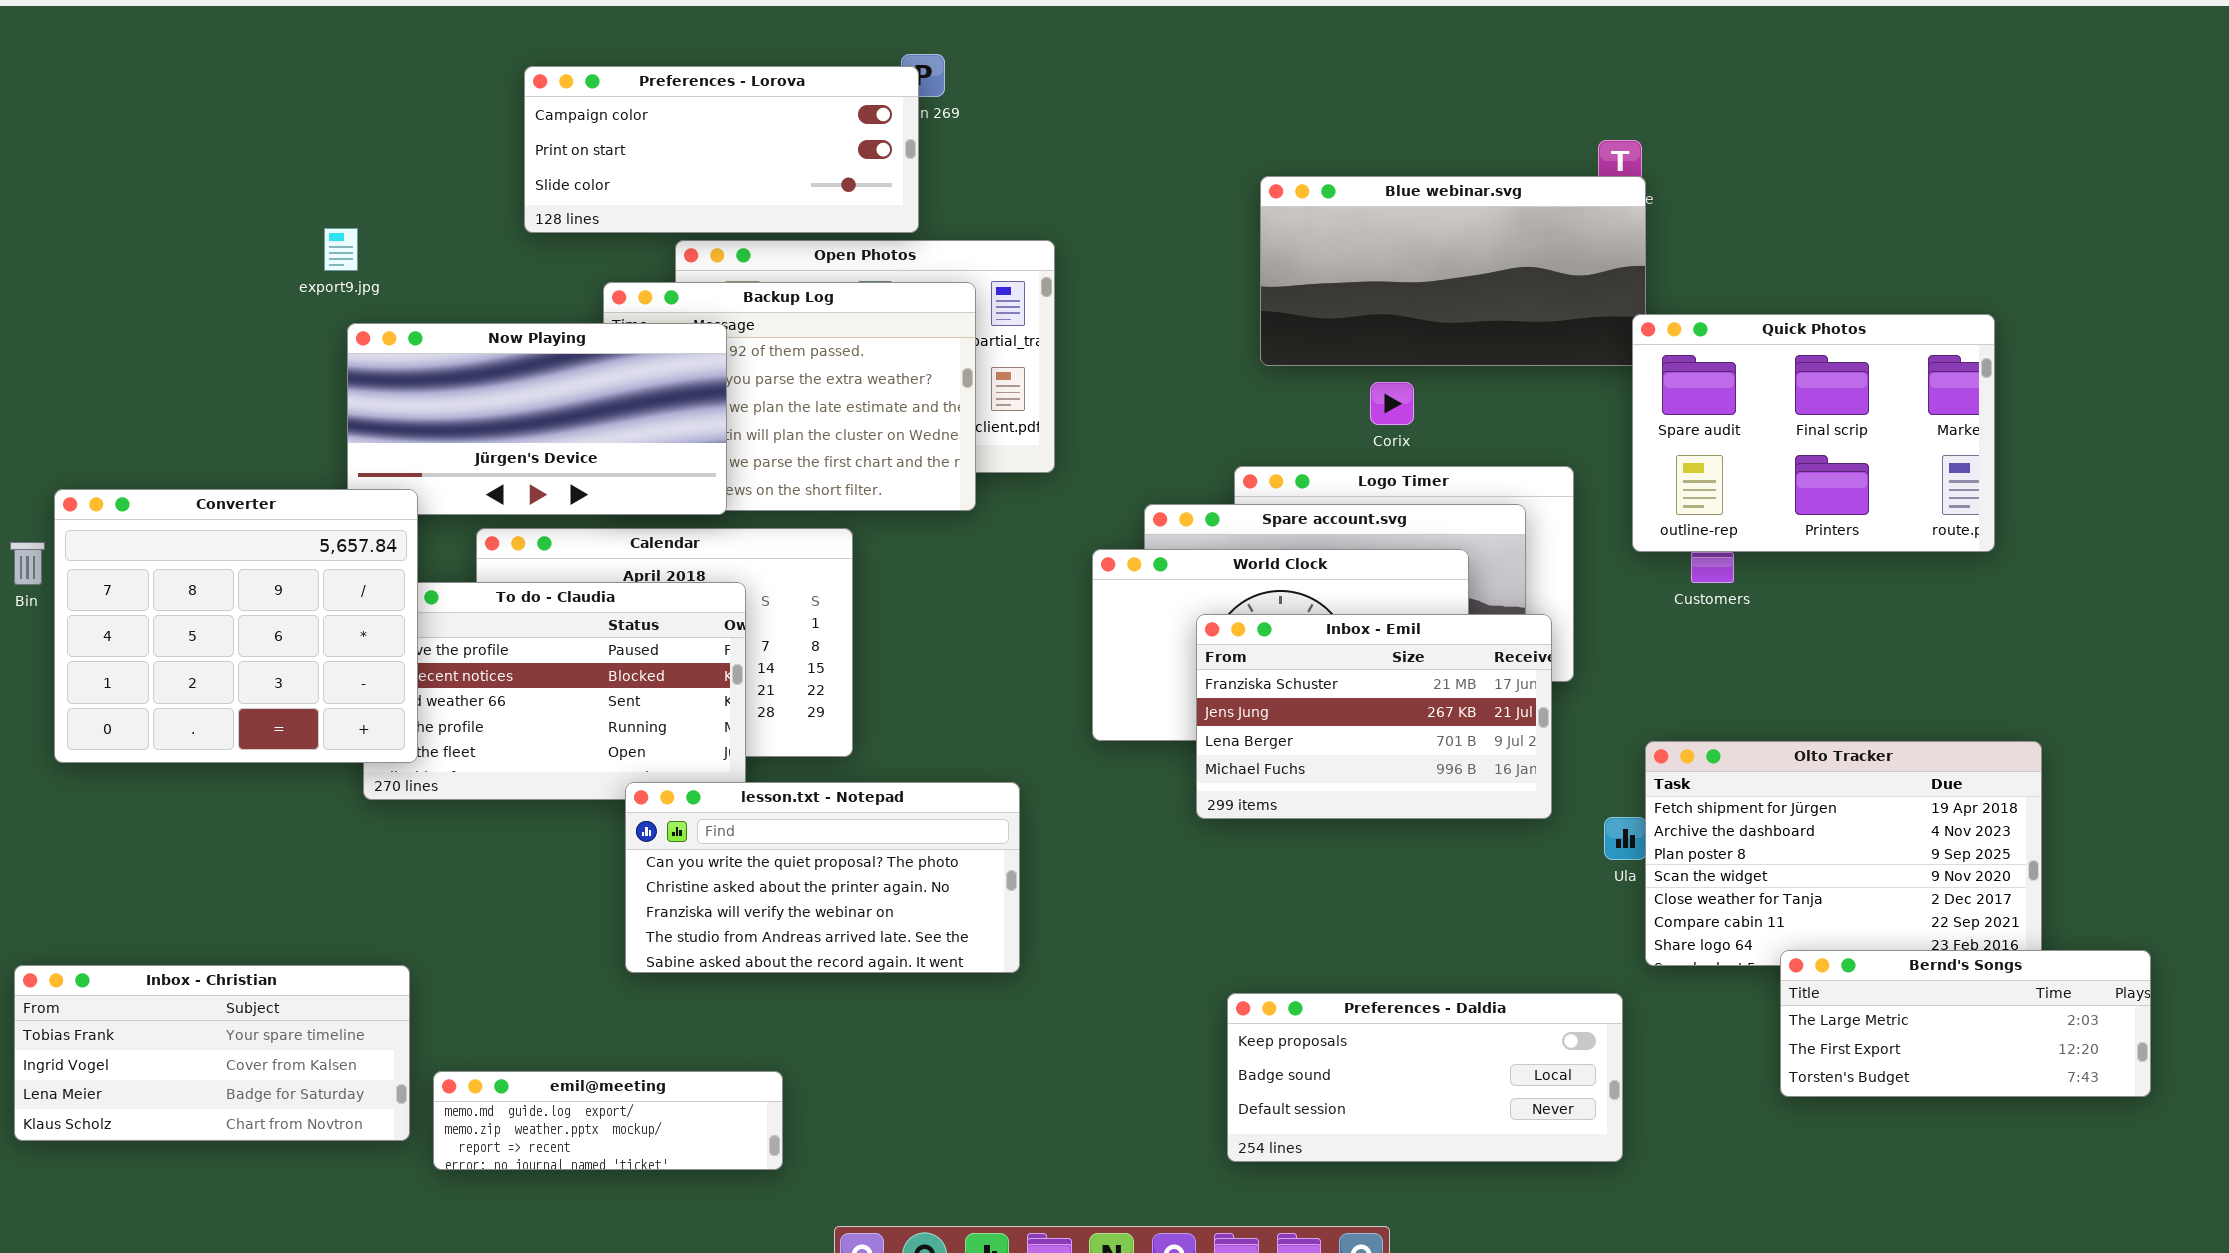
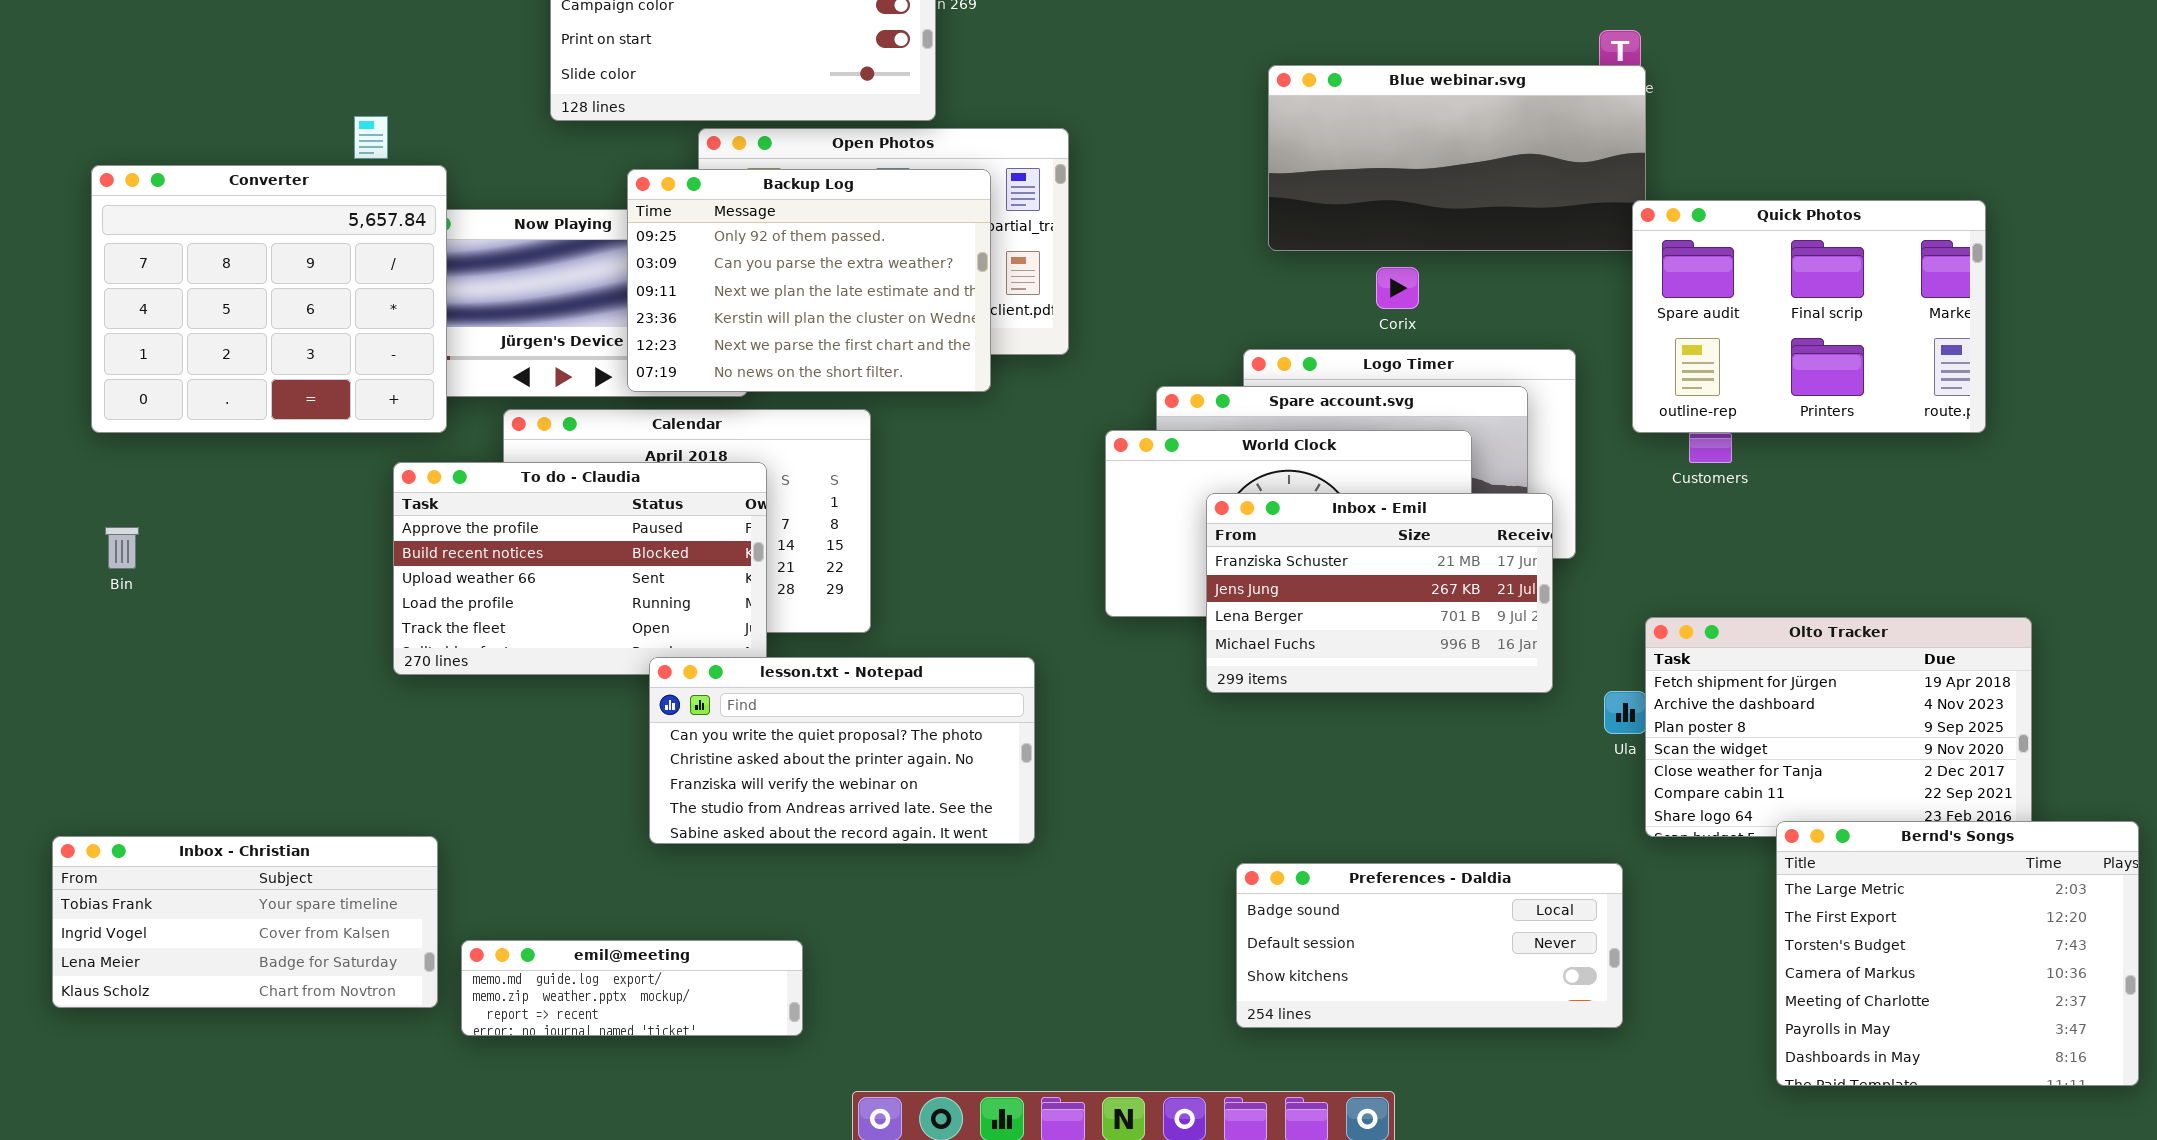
Backup Log: [603,282,976,511] -> [627,169,991,392], raised
Converter: [54,489,418,763] -> [91,165,447,433], moved
Bin: [10,542,45,585] -> [105,527,139,569], moved
Bernd's Songs: [1780,950,2151,1097] -> [1776,821,2139,1086], resized
Preferences - Daldia: [1227,993,1623,1162] -> [1236,863,1623,1028], scrolled down 1 row

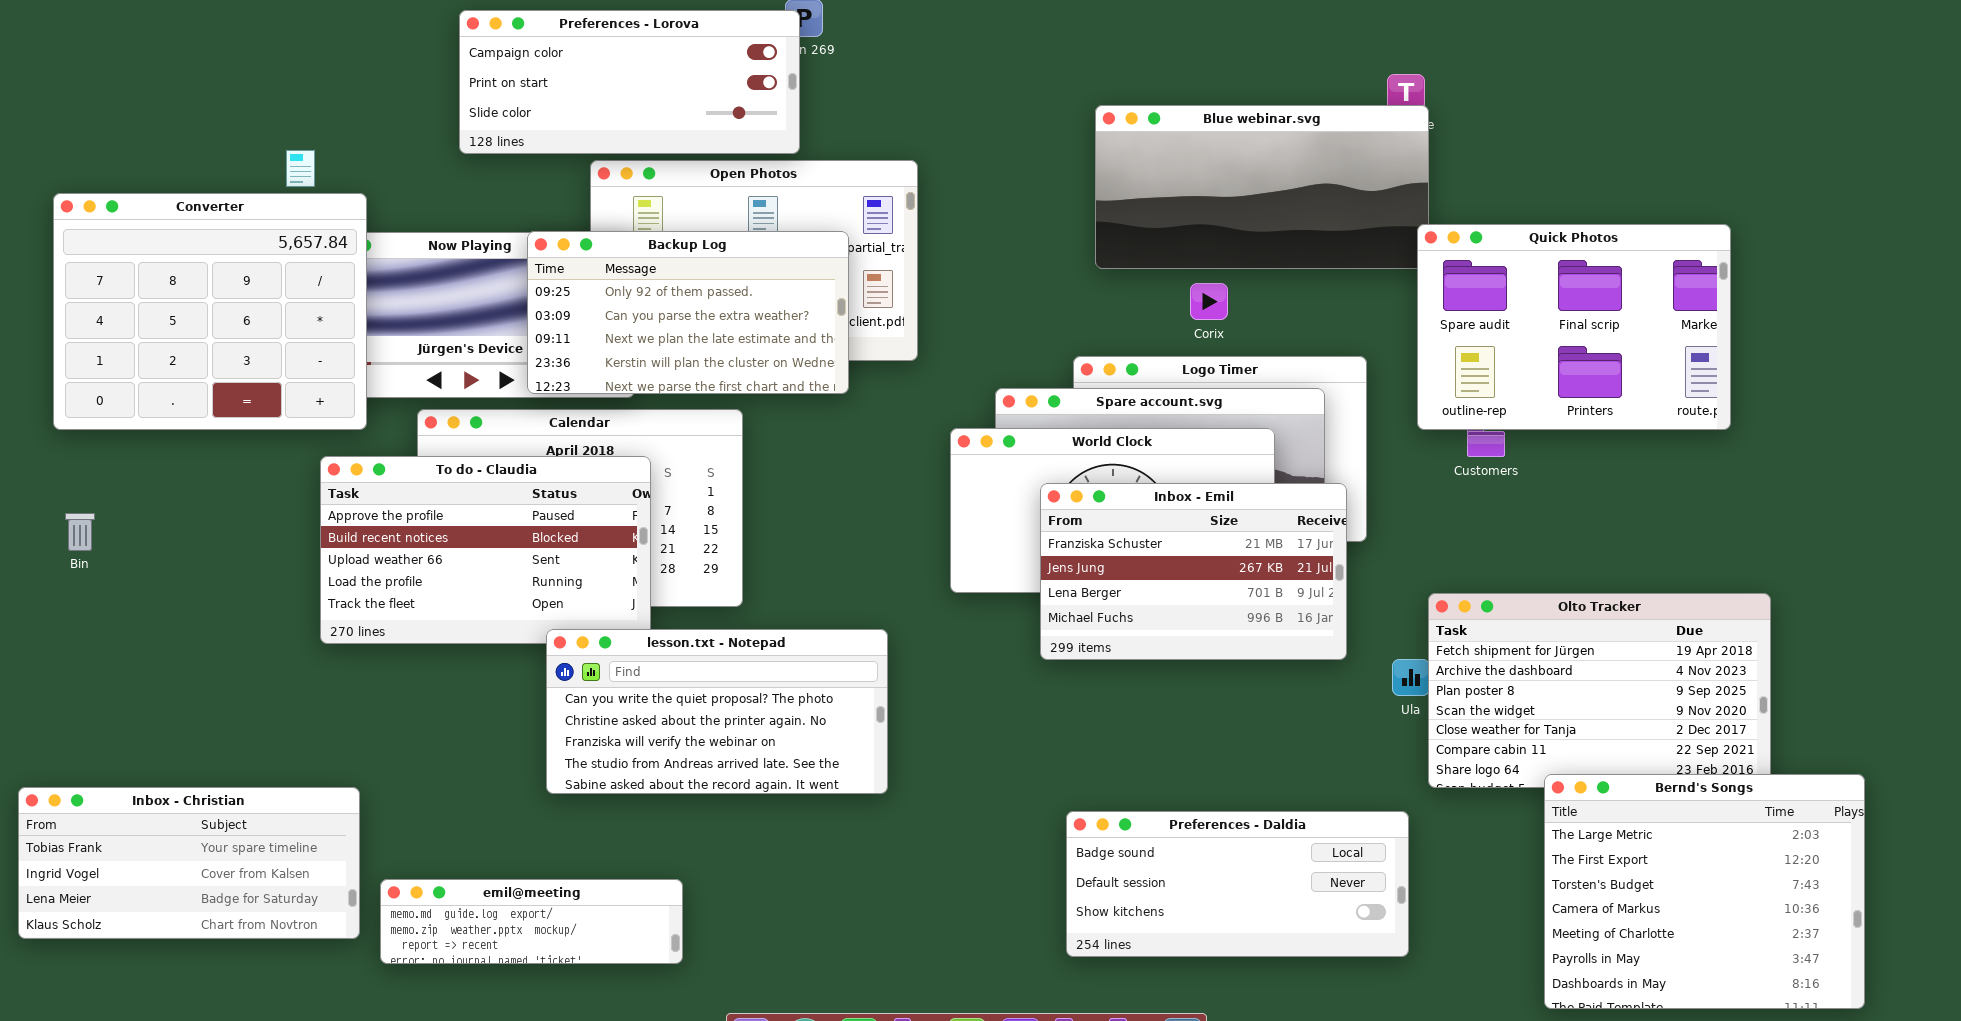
Backup Log: [627,169,991,392] -> [527,231,849,394], resized

